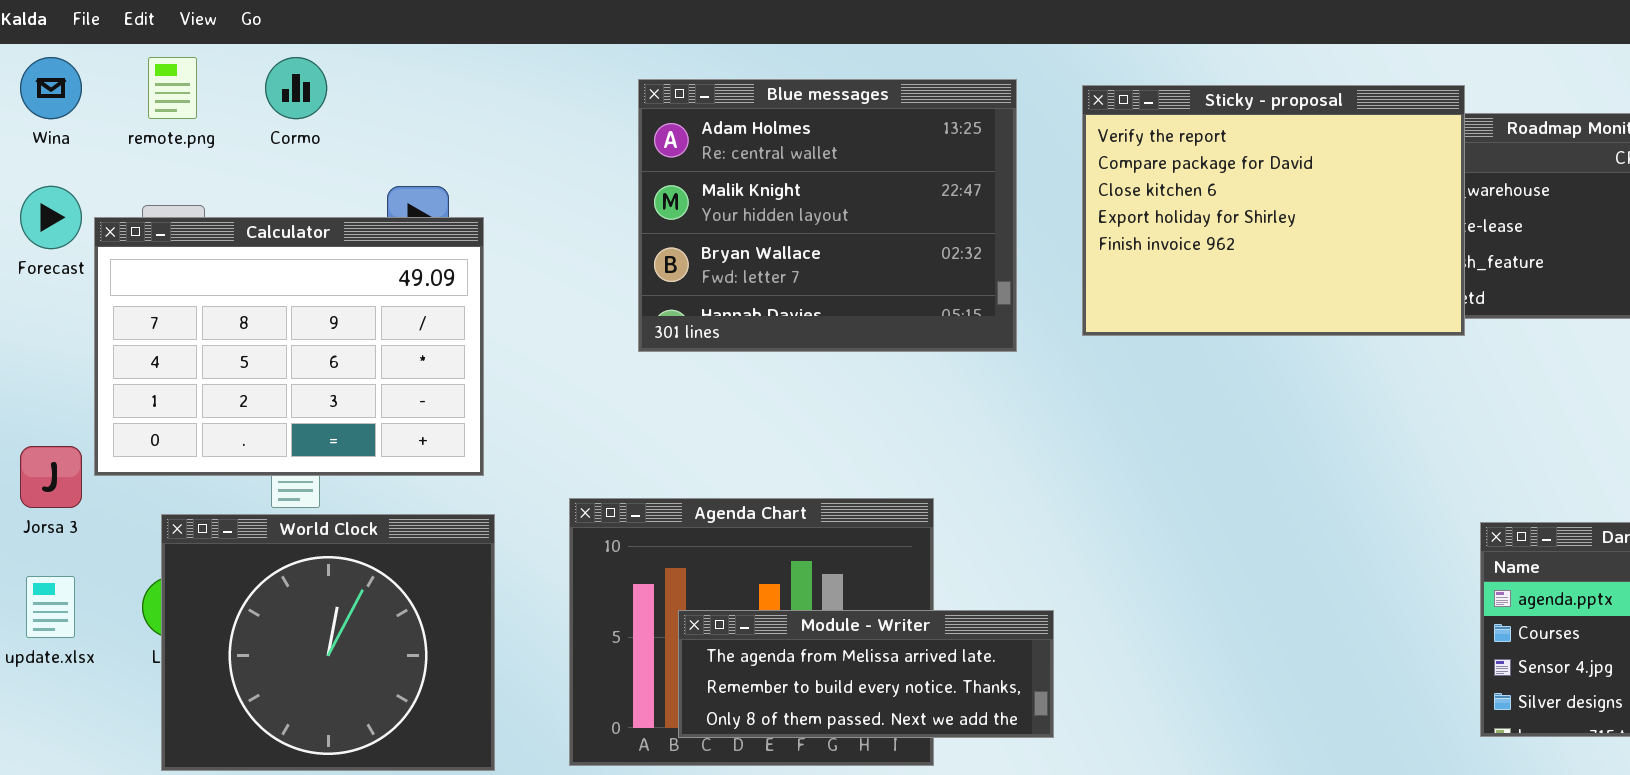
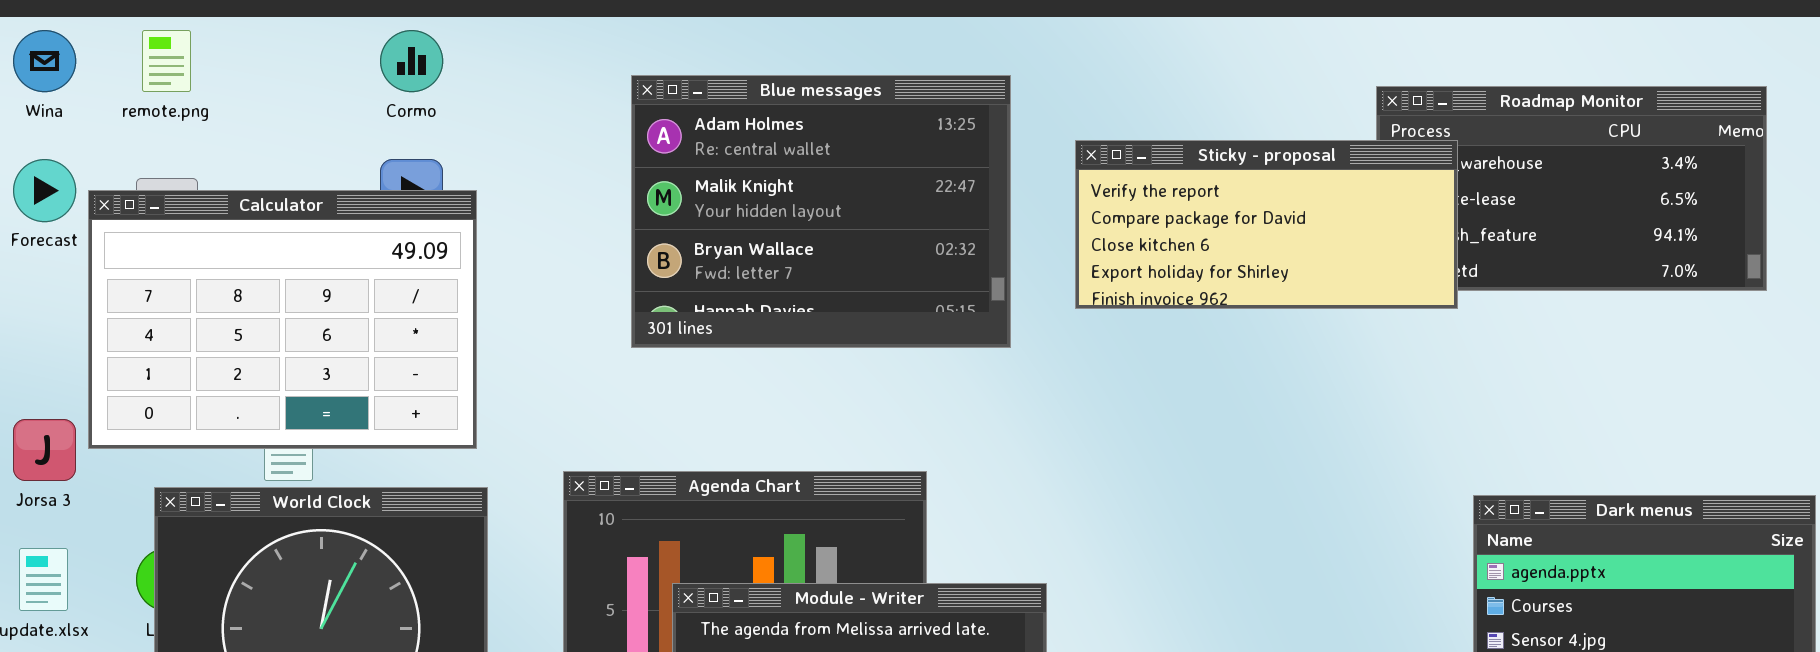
Cormo: [265,57,327,119] -> [380,30,443,92], moved
Blue messages: [638,79,1017,352] -> [631,75,1011,348], moved
Sticky - proposal: [1082,85,1465,336] -> [1075,140,1458,309], resized

